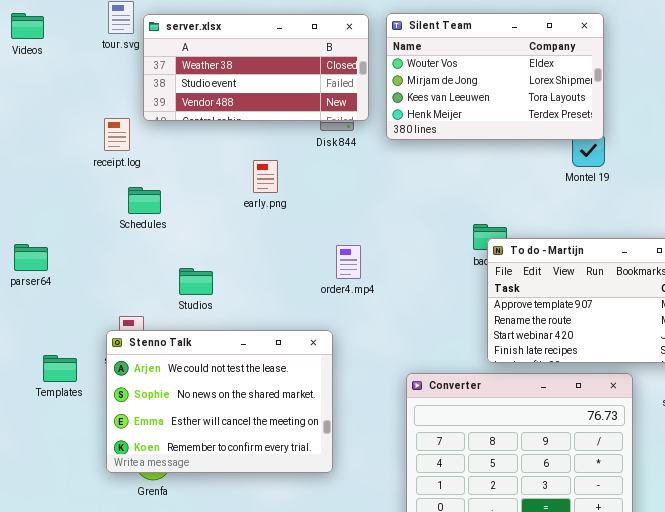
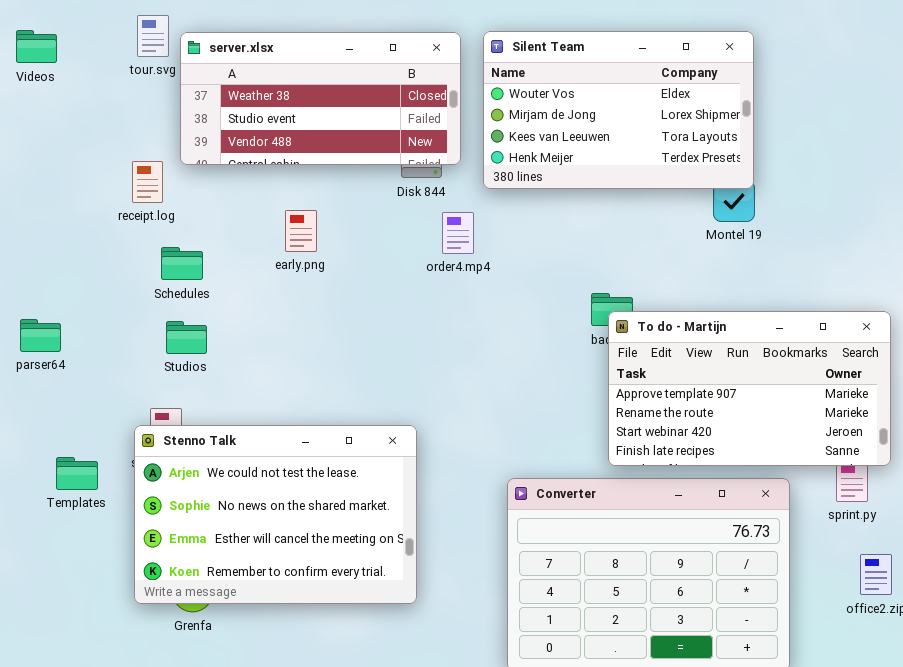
early.png: [253,160,278,193] -> [285,210,317,252], moved
order4.mp4: [336,245,361,279] -> [442,212,474,254], moved
Studios: [179,268,213,295] -> [166,321,207,354], moved

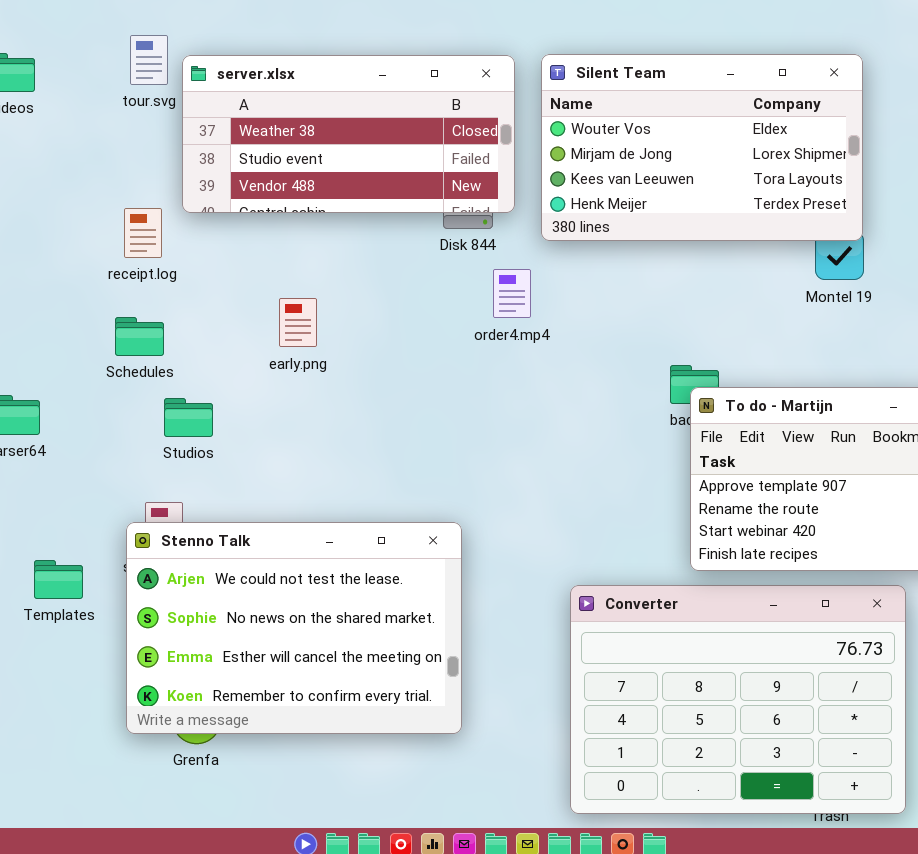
early.png: [285,210,317,252] -> [279,298,317,347], moved
Schedules: [161,247,203,280] -> [115,317,164,356], moved

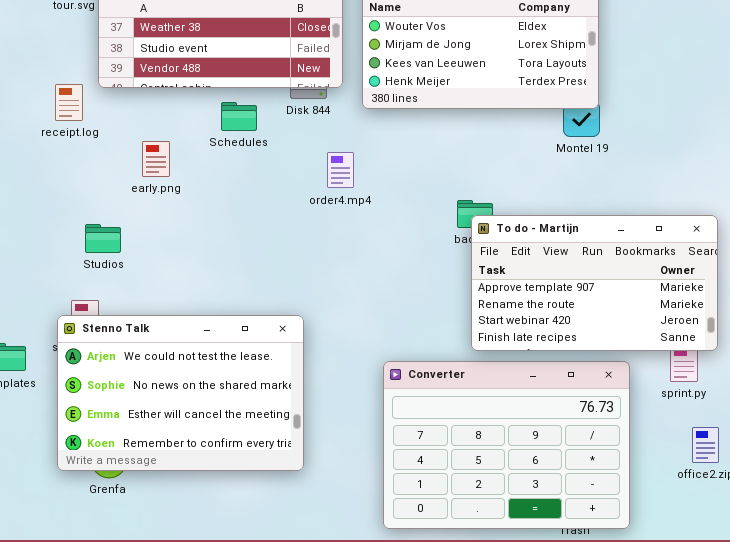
order4.mp4: [493,269,531,318] -> [327,152,354,188], moved
early.png: [279,298,317,347] -> [142,141,170,177], moved
Schedules: [115,317,164,356] -> [221,102,257,131], moved

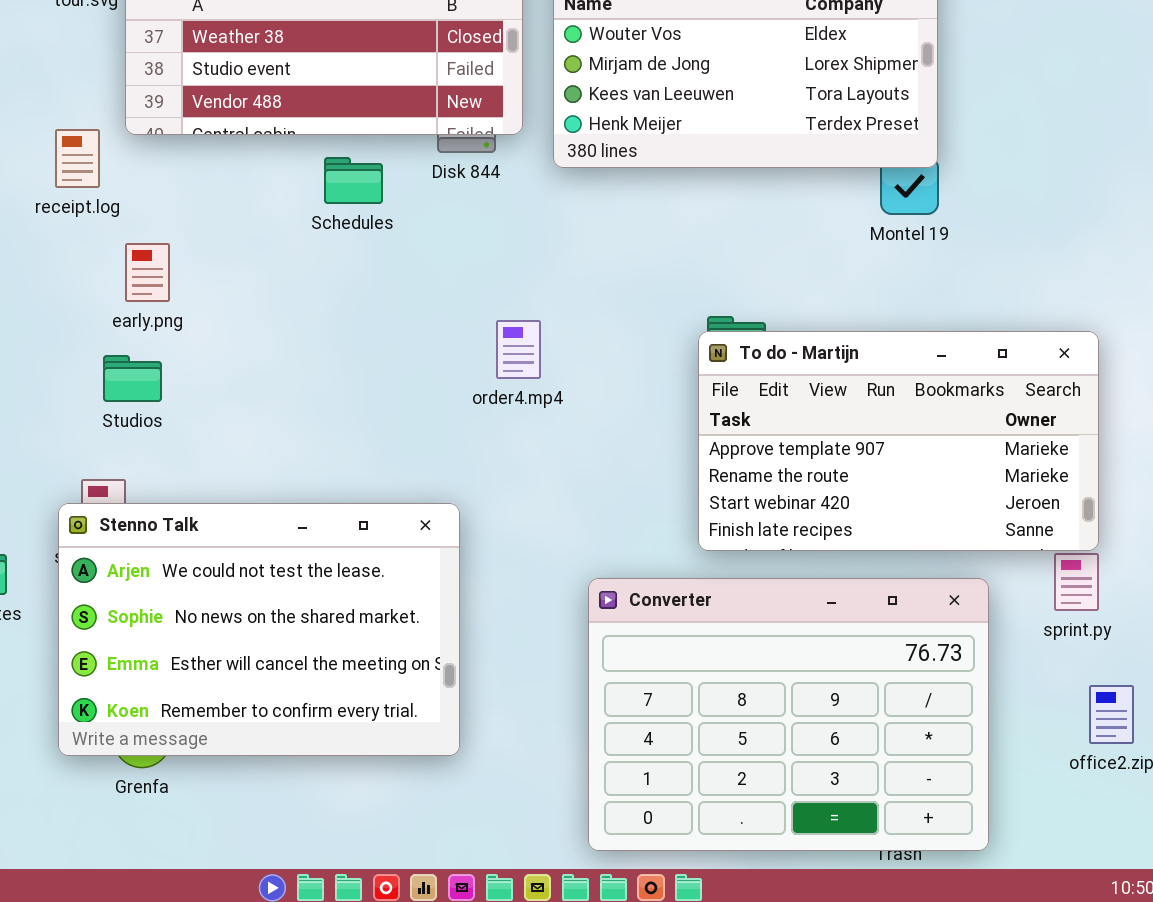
early.png: [142,141,170,177] -> [125,243,170,302], moved
order4.mp4: [327,152,354,188] -> [496,320,541,379], moved
To do - Martijn: [471,215,718,351] -> [698,331,1099,551], moved

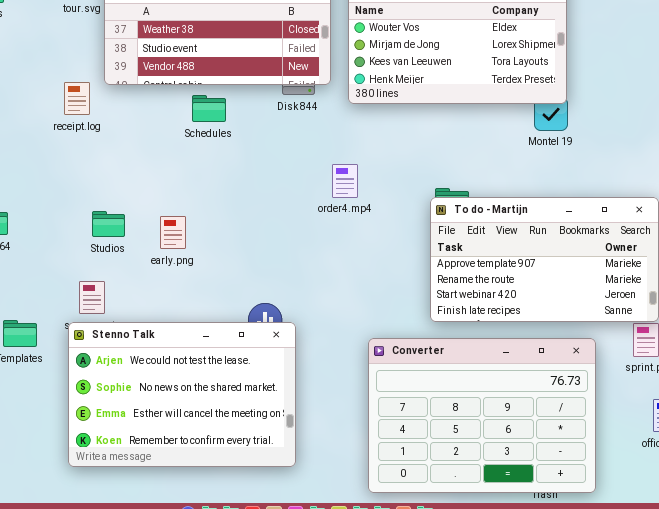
Schedules: [324,157,383,204] -> [192,95,226,122], moved
early.png: [125,243,170,302] -> [160,216,186,249], moved
order4.mp4: [496,320,541,379] -> [332,164,358,198], moved
Stenno Talk: [58,503,460,756] -> [68,322,296,467], moved

